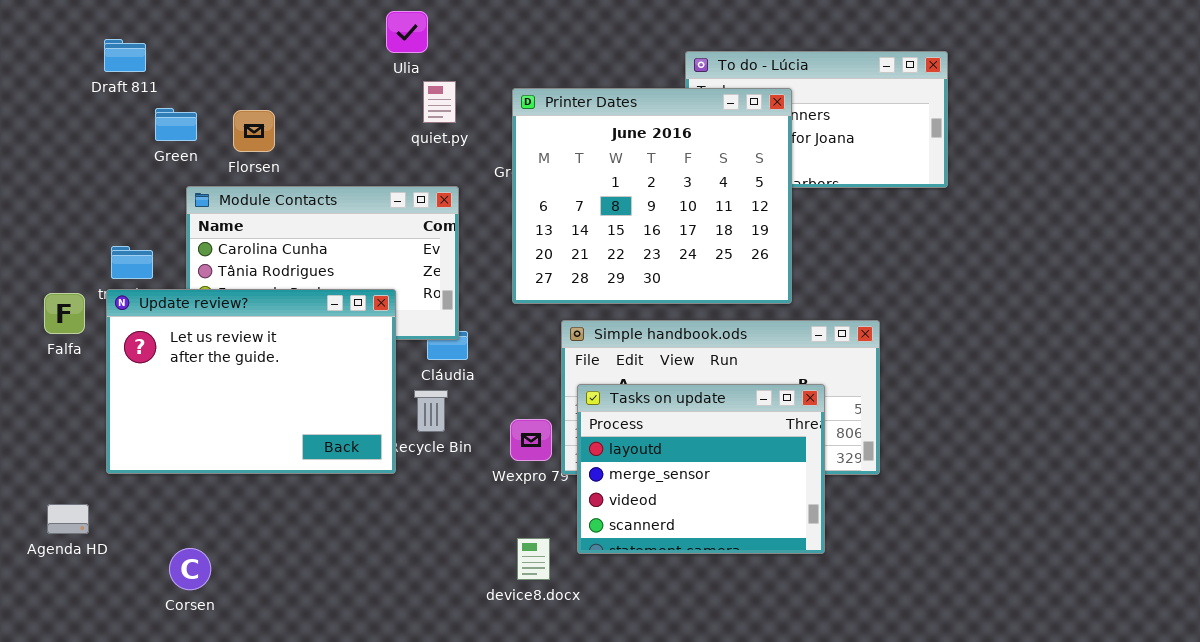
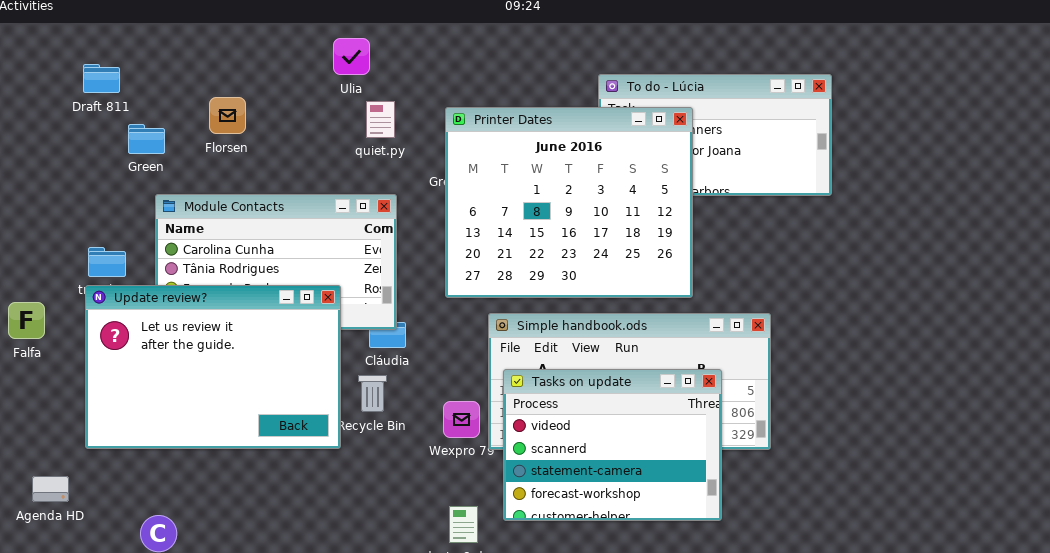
Florsen: [233,110,275,152] -> [209,97,246,134], moved
Falfa: [44,293,85,334] -> [8,302,45,339], moved
Tasks on update: [577,384,825,554] -> [503,369,722,521], scrolled down 2 rows

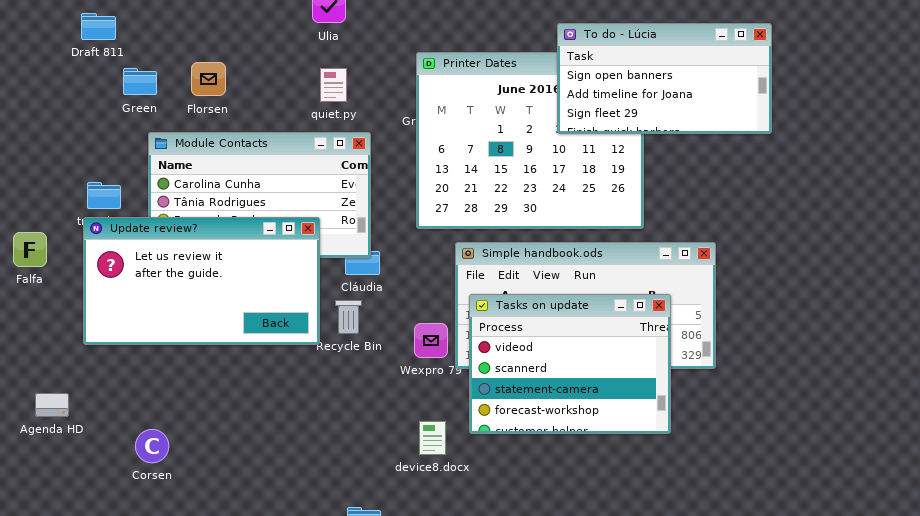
To do - Lúcia: [598,74,832,196] -> [557,23,772,134], raised
Florsen: [209,97,246,134] -> [191,62,226,96], moved
quiet.py: [366,101,395,138] -> [320,68,347,102], moved
Update review?: [85,285,341,449] -> [83,217,320,345], resized

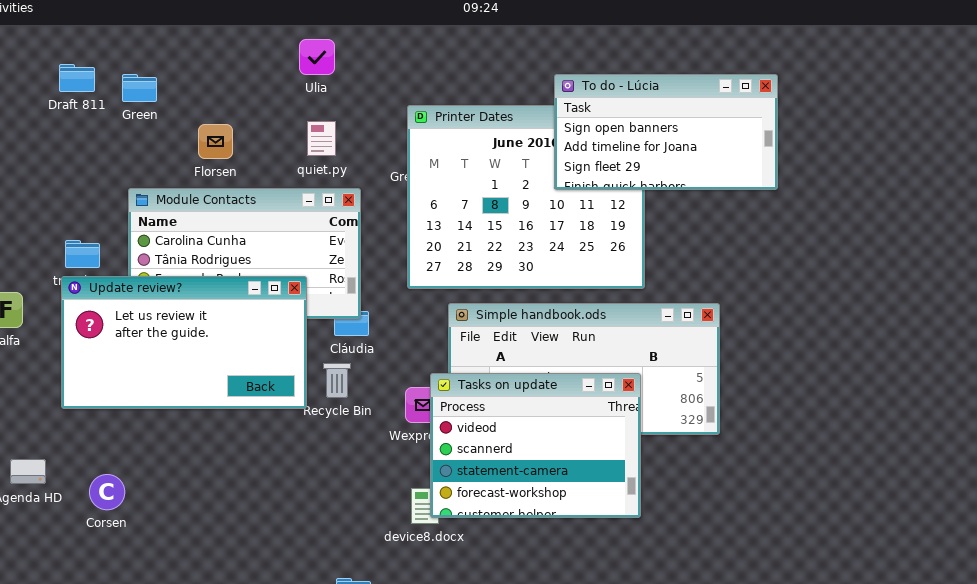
Florsen: [191,62,226,96] -> [198,124,233,159], moved
Green: [123,68,157,95] -> [122,74,157,102], moved
Tasks on update: [469,294,671,434] -> [430,373,641,518], moved
Corsen: [135,429,169,463] -> [89,474,125,510], moved

